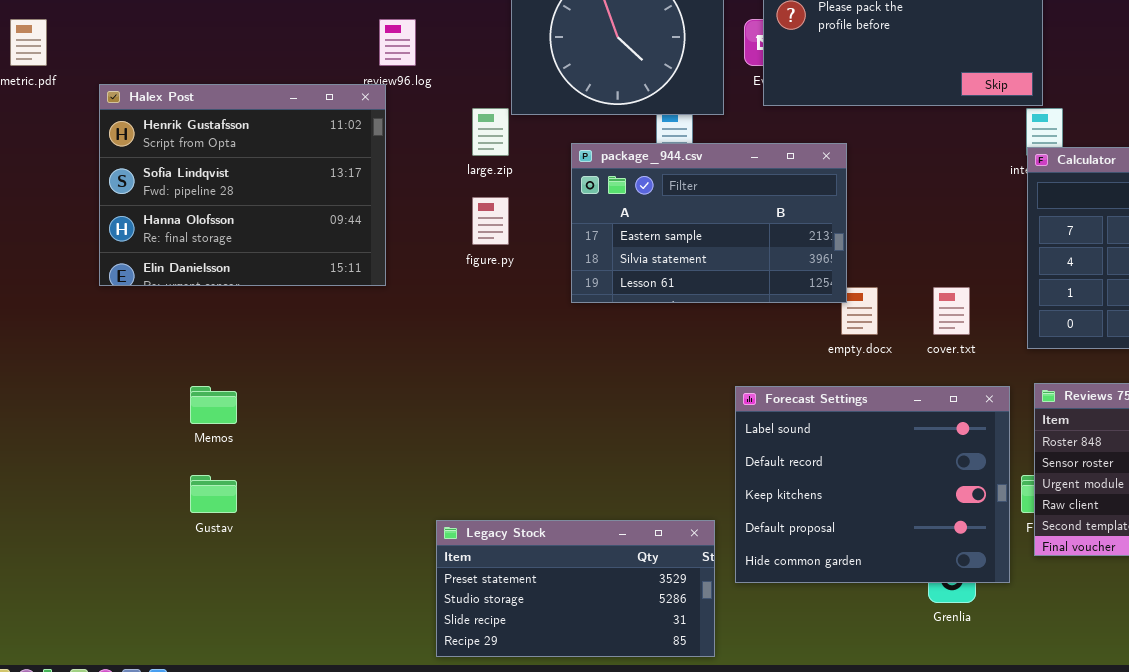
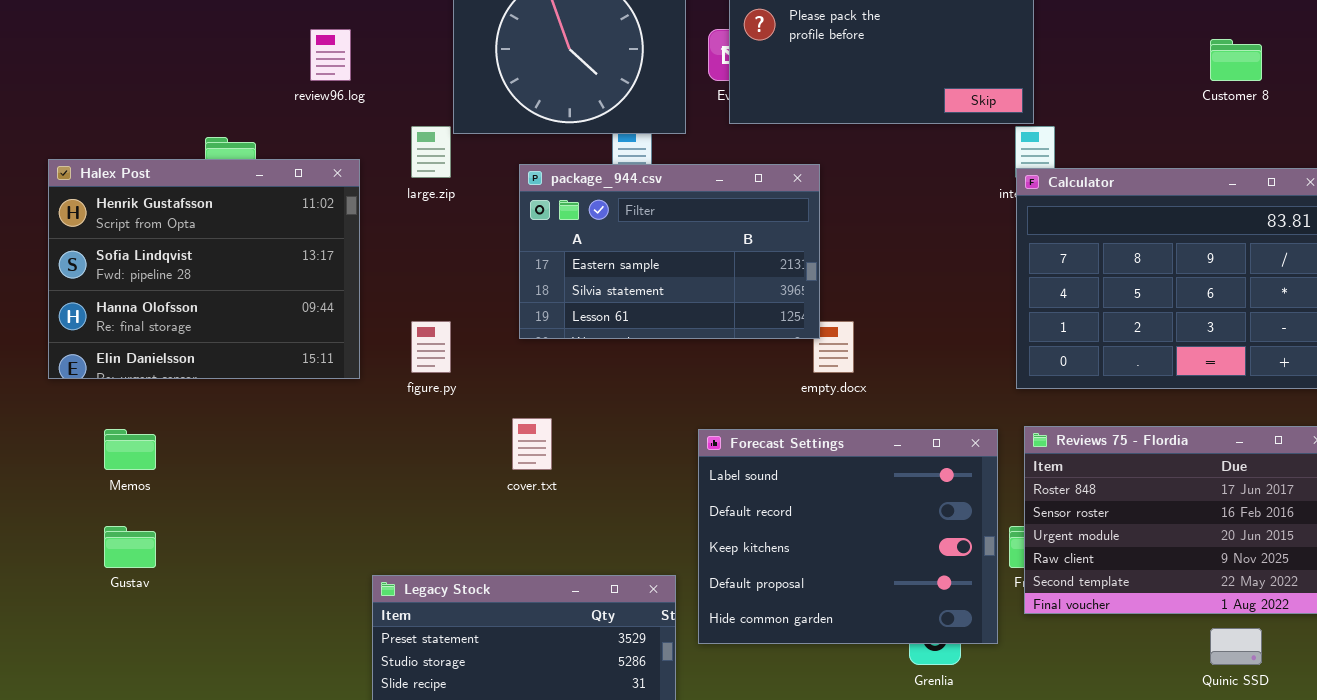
Halex Post: [99,84,386,286] -> [48,159,360,379], moved
figure.py: [472,197,509,245] -> [411,321,451,373], moved
cover.txt: [933,287,970,335] -> [512,418,552,470], moved

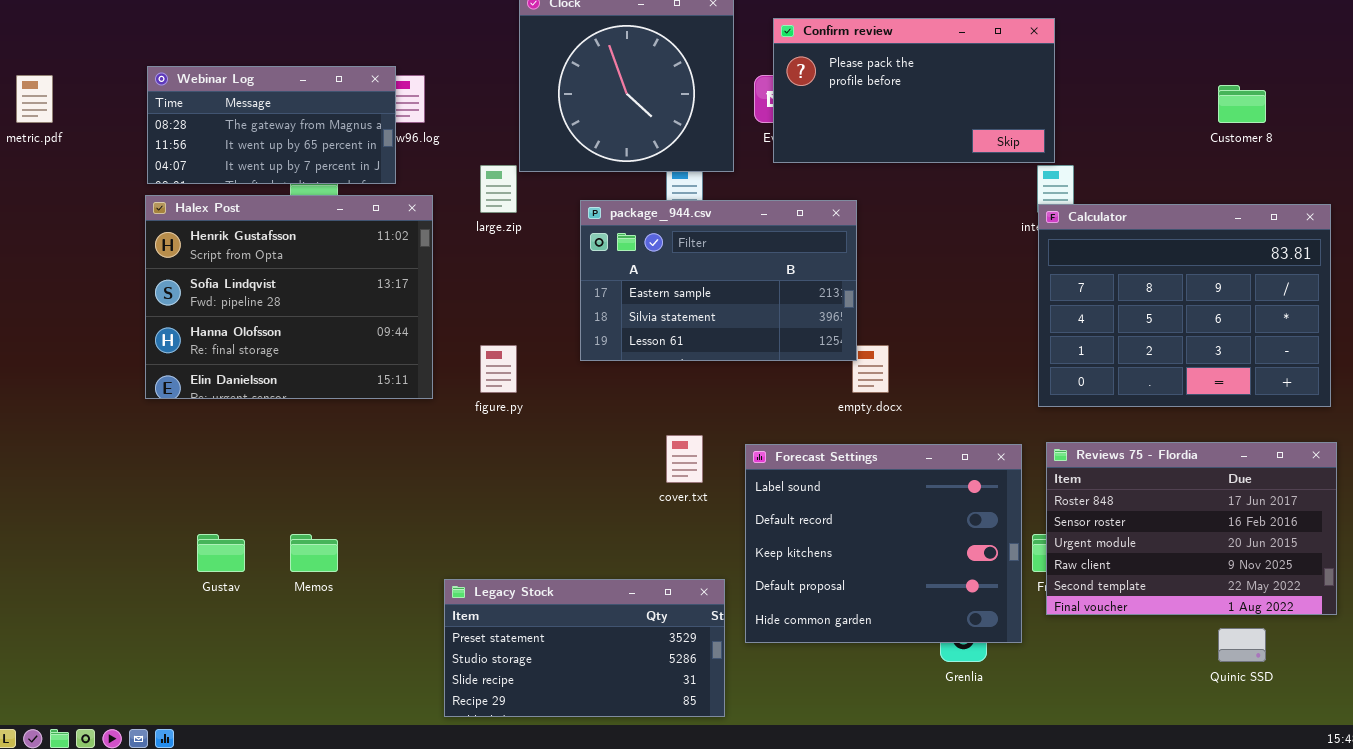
Webinar Log: none -> [147,66,396,184], opened
cover.txt: [512,418,552,470] -> [666,435,703,483], moved
Memos: [104,429,156,470] -> [290,534,338,572], moved

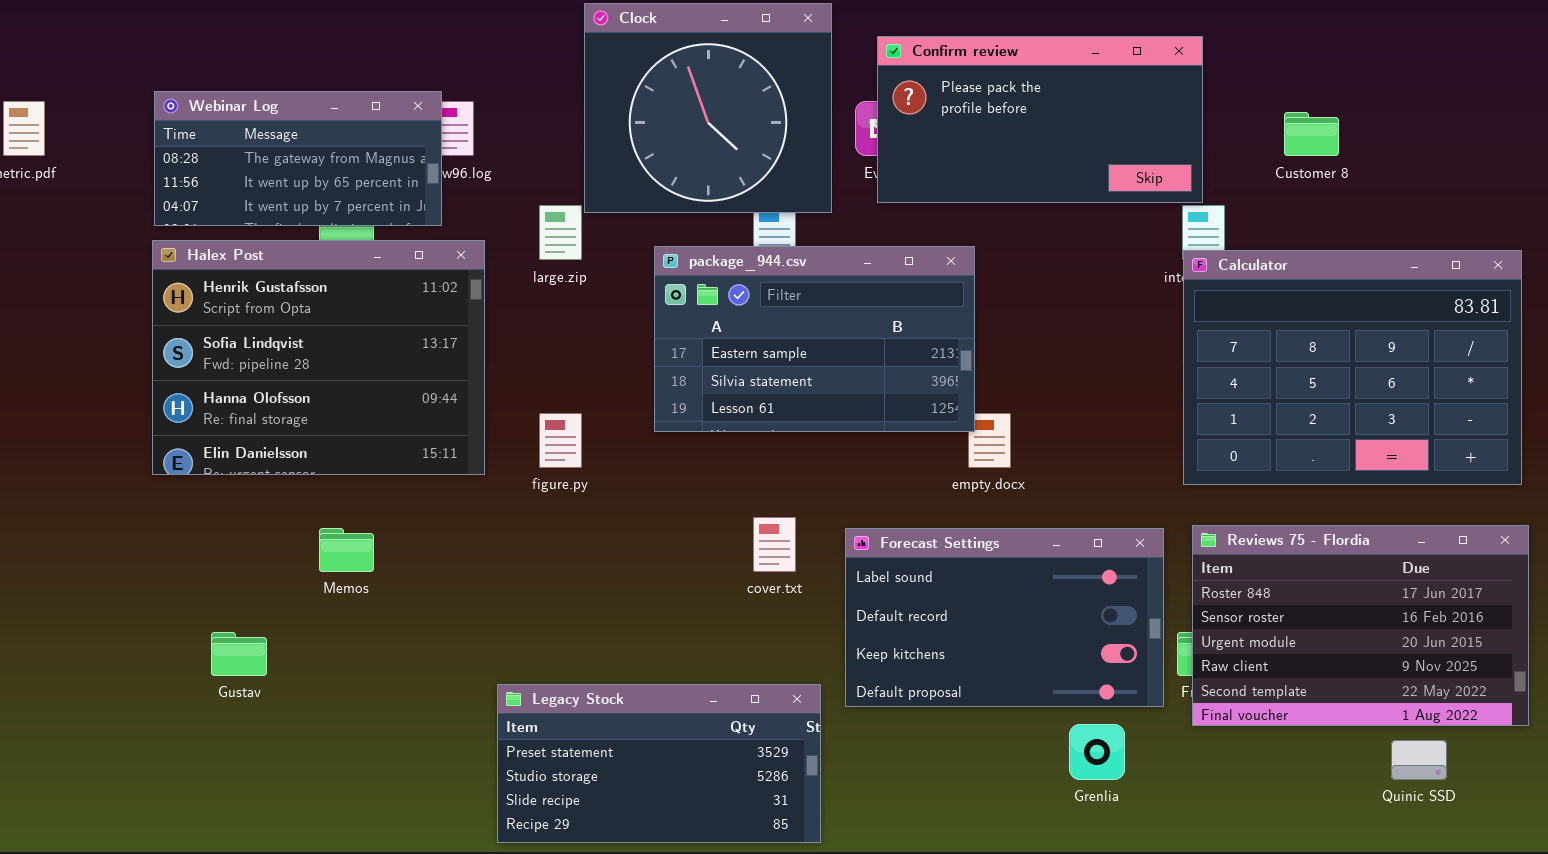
Customer 8: [1218,85,1266,123] -> [1284,112,1339,156], moved
Forecast Settings: [745,444,1022,643] -> [845,528,1164,707], resized
Memos: [290,534,338,572] -> [319,528,374,572], moved

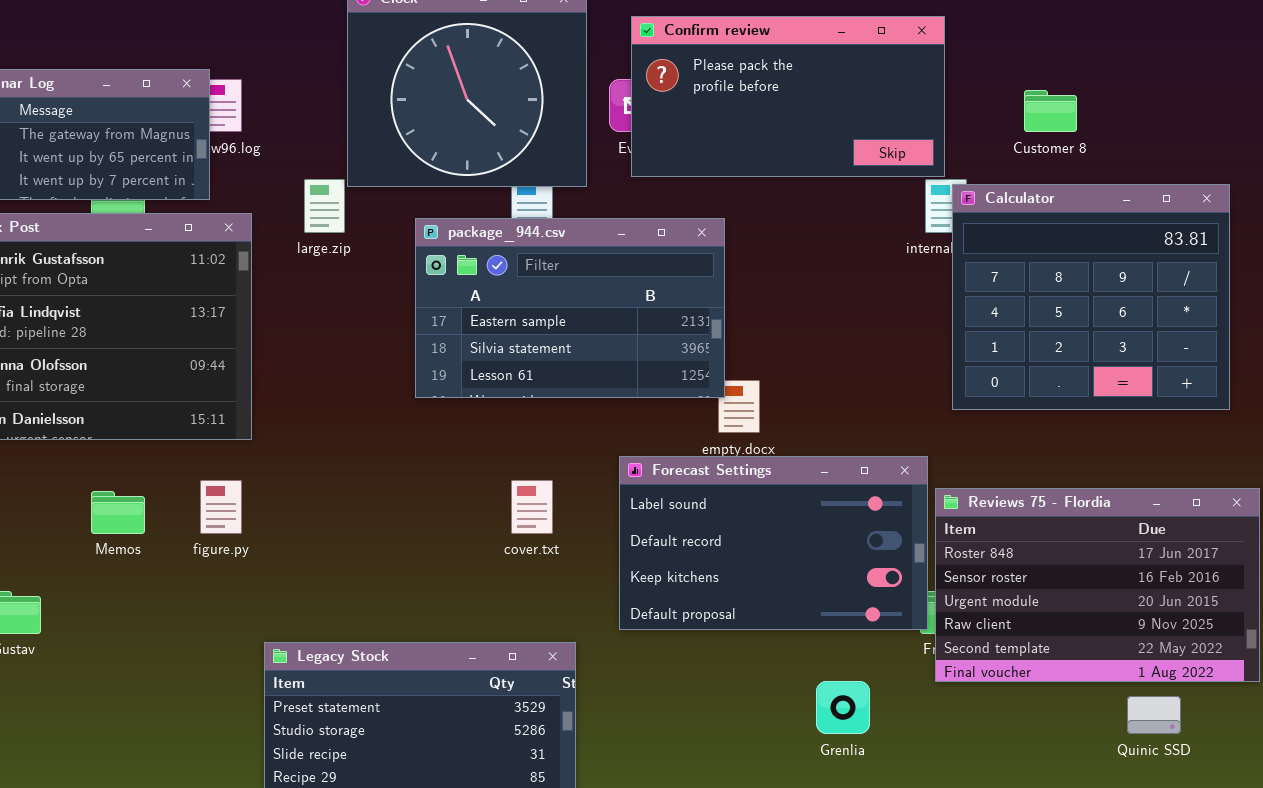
Calculator: [1183,250,1522,485] -> [952,184,1230,410], moved, resized
figure.py: [539,413,582,468] -> [200,480,242,534], moved
Forecast Settings: [845,528,1164,707] -> [619,456,928,630], moved

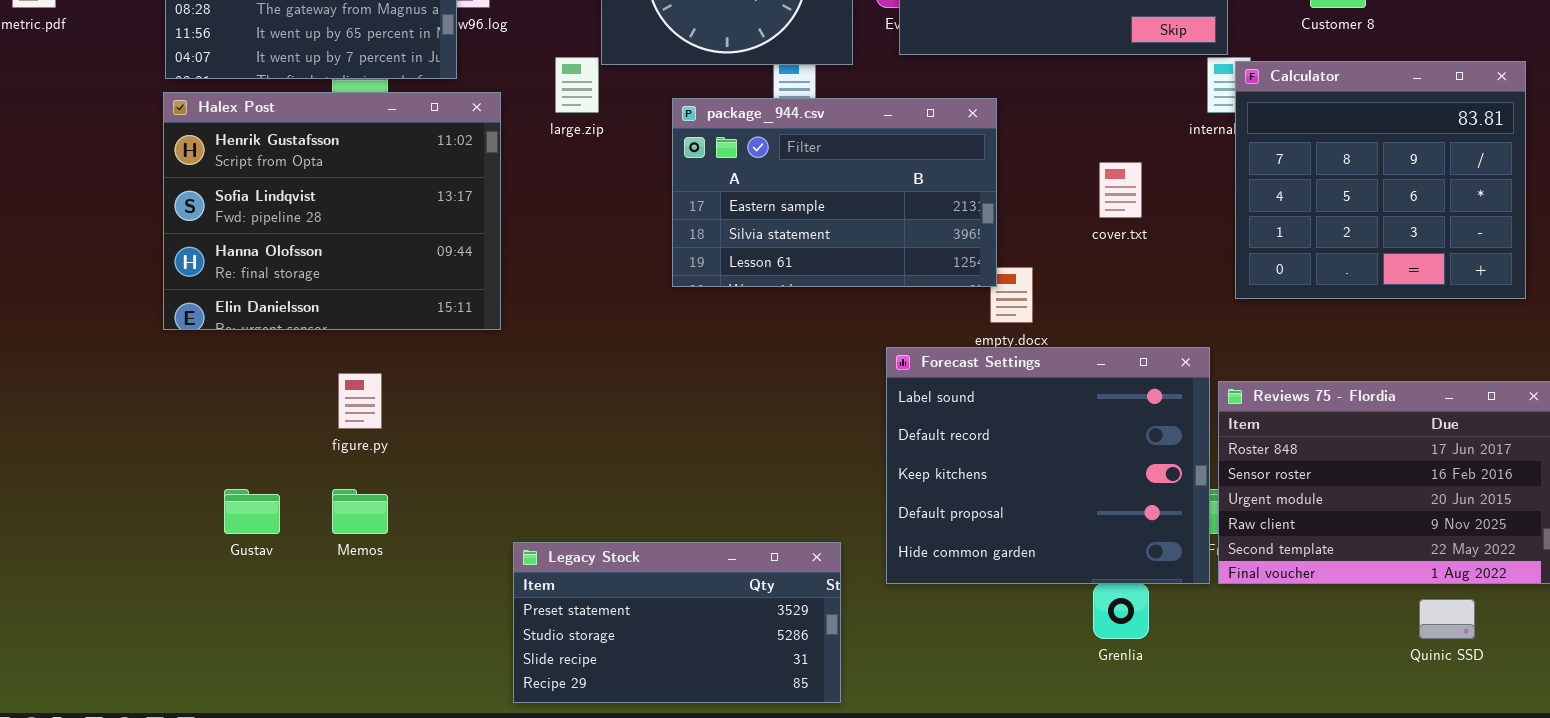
Forecast Settings: [619,456,928,630] -> [886,347,1210,584], resized
figure.py: [200,480,242,534] -> [338,373,382,429], moved
cover.txt: [511,480,553,534] -> [1099,162,1142,218], moved
Memos: [91,491,145,534] -> [332,489,388,534], moved

